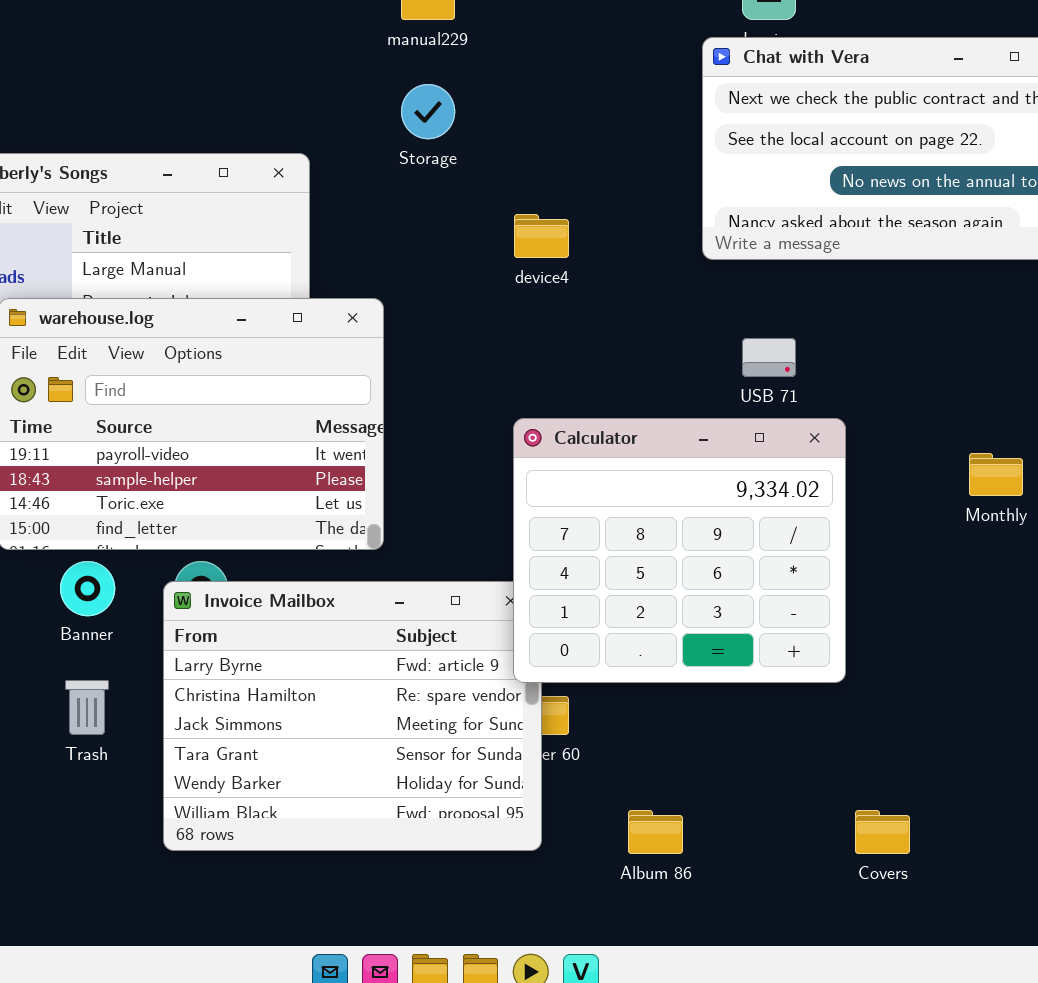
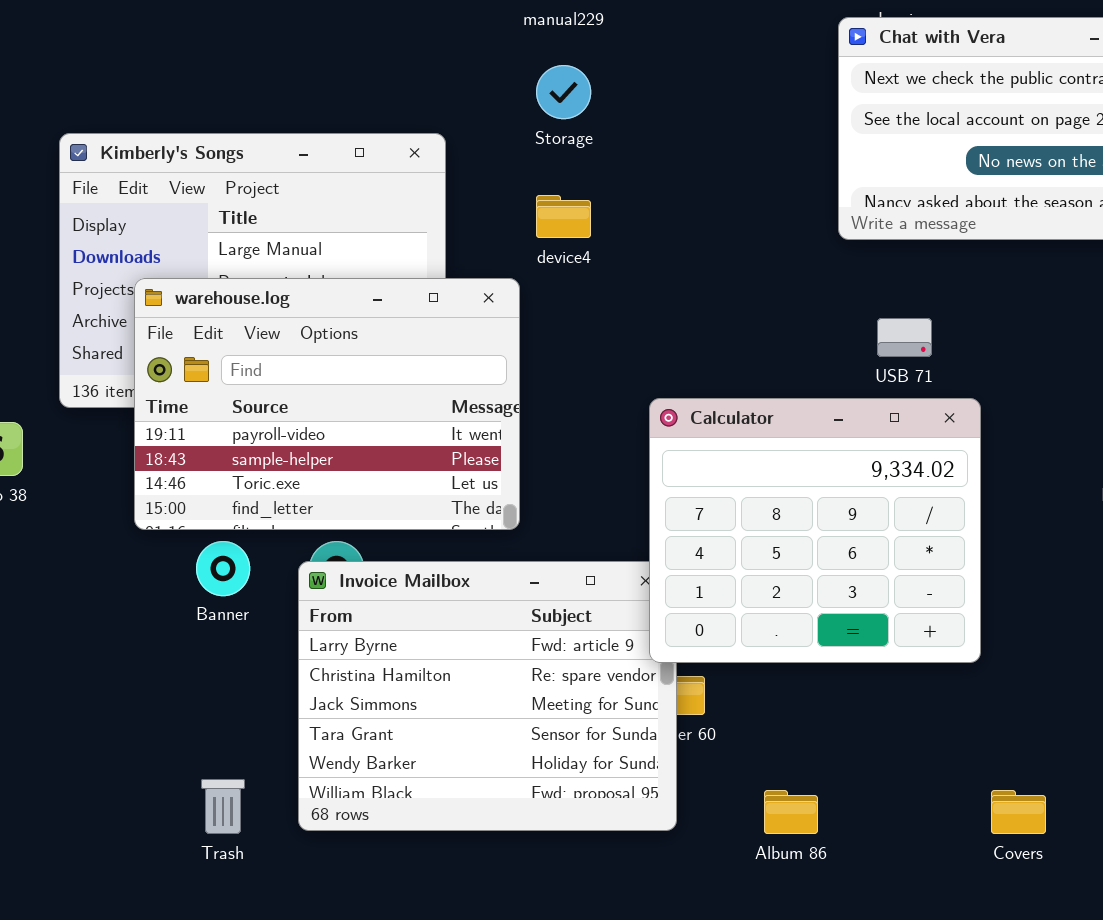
device4: [514,214,569,258] -> [536,195,591,238], moved
Trash: [65,680,109,735] -> [201,779,245,834], moved

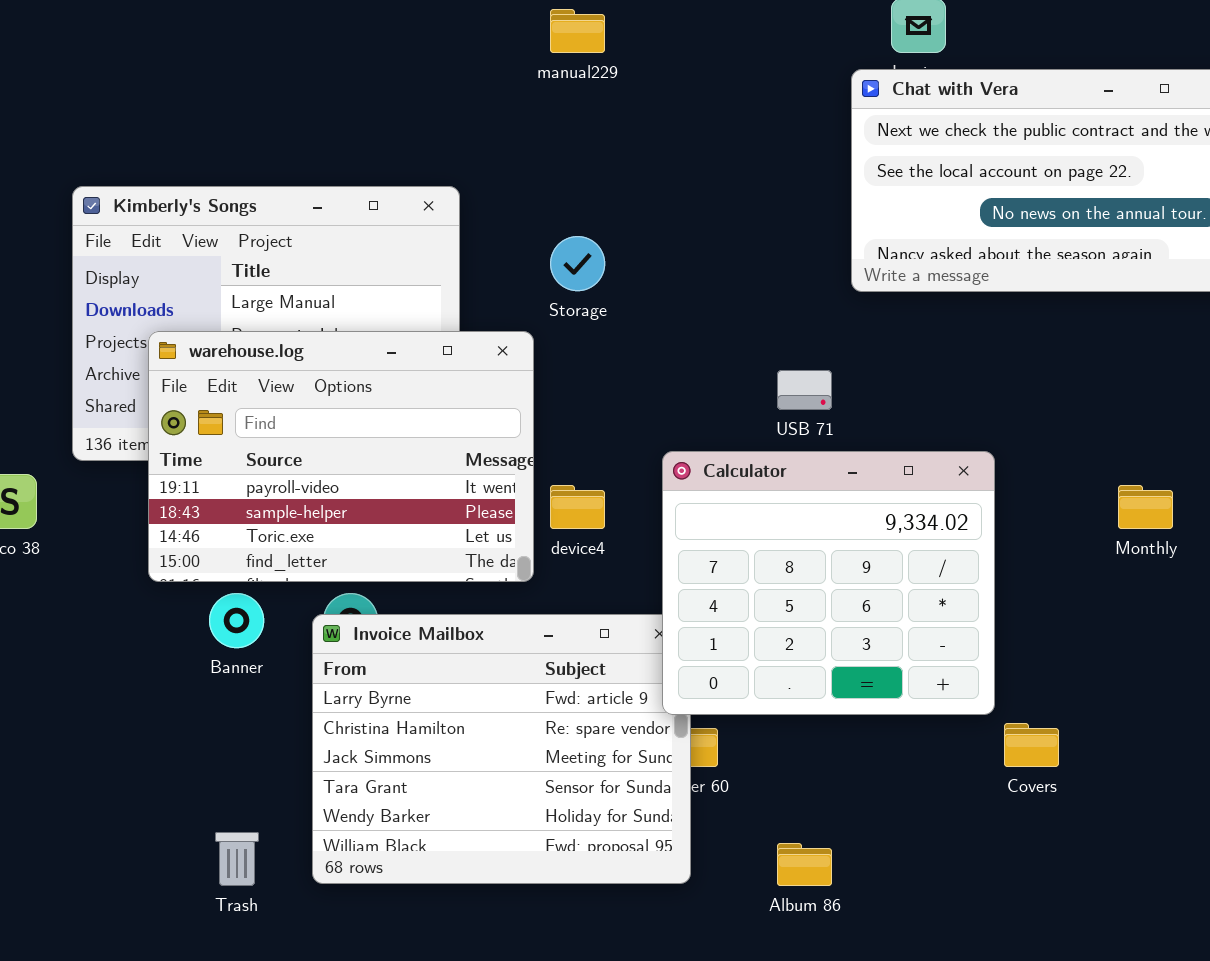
Storage: [536,65,591,119] -> [550,236,605,291], moved
device4: [536,195,591,238] -> [550,485,605,529], moved
USB 71: [877,318,932,357] -> [777,370,832,410], moved
Covers: [991,790,1046,834] -> [1004,723,1059,767], moved

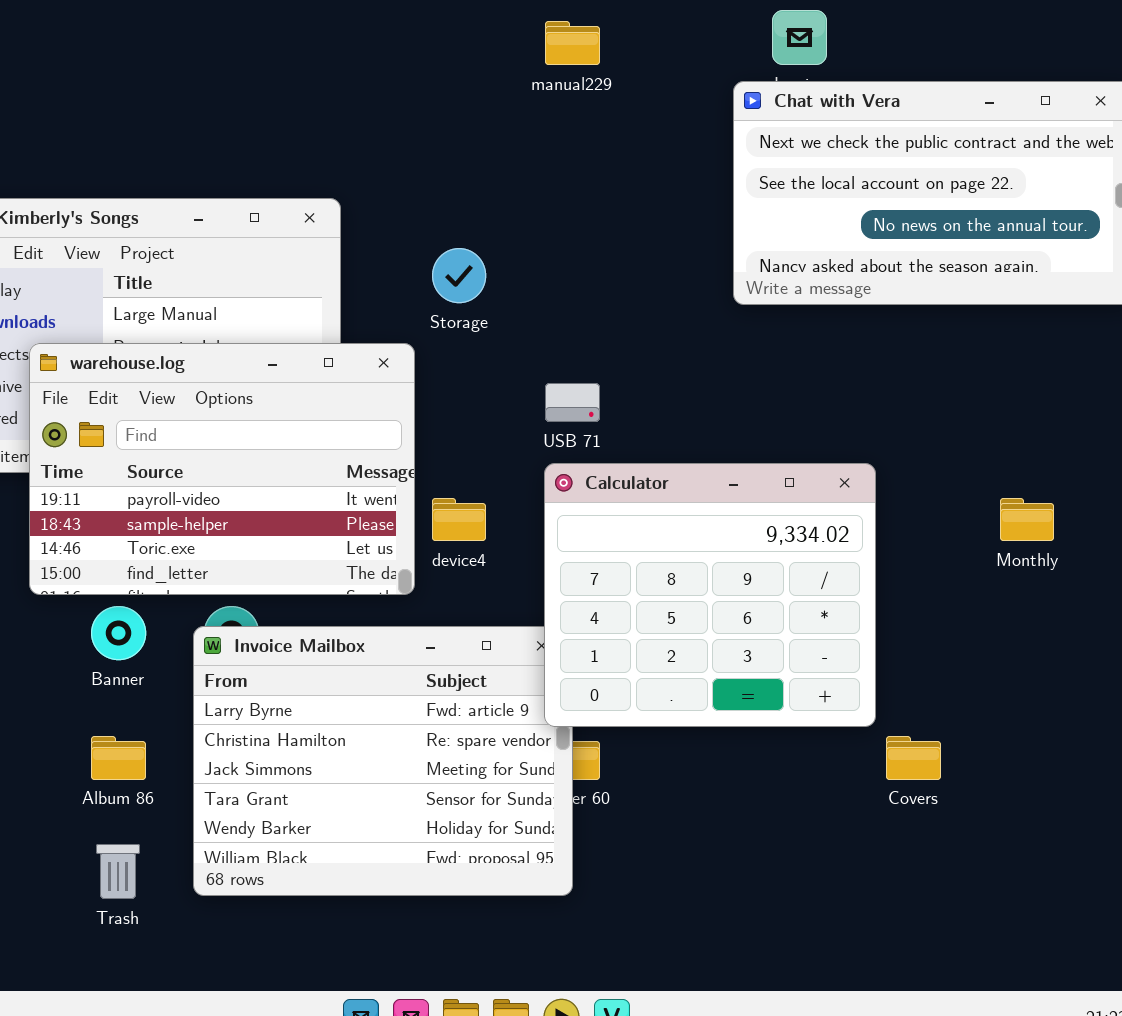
manual229: [550,9,605,53] -> [545,21,600,65], moved
USB 71: [777,370,832,410] -> [545,383,600,422], moved
Album 86: [777,843,832,886] -> [91,736,146,780], moved

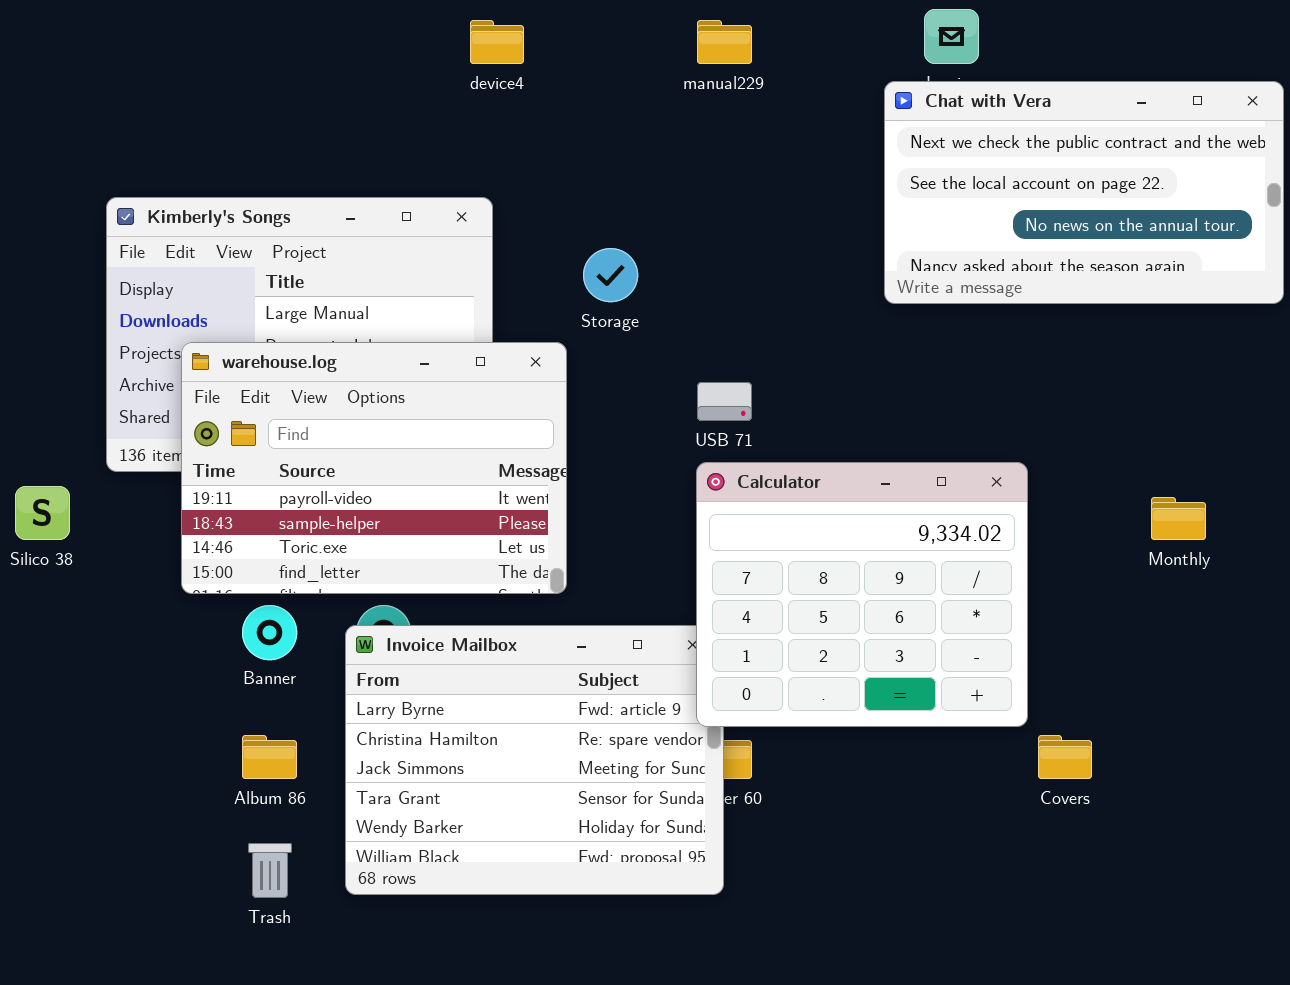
device4: [432,498,486,541] -> [470,20,524,64], moved

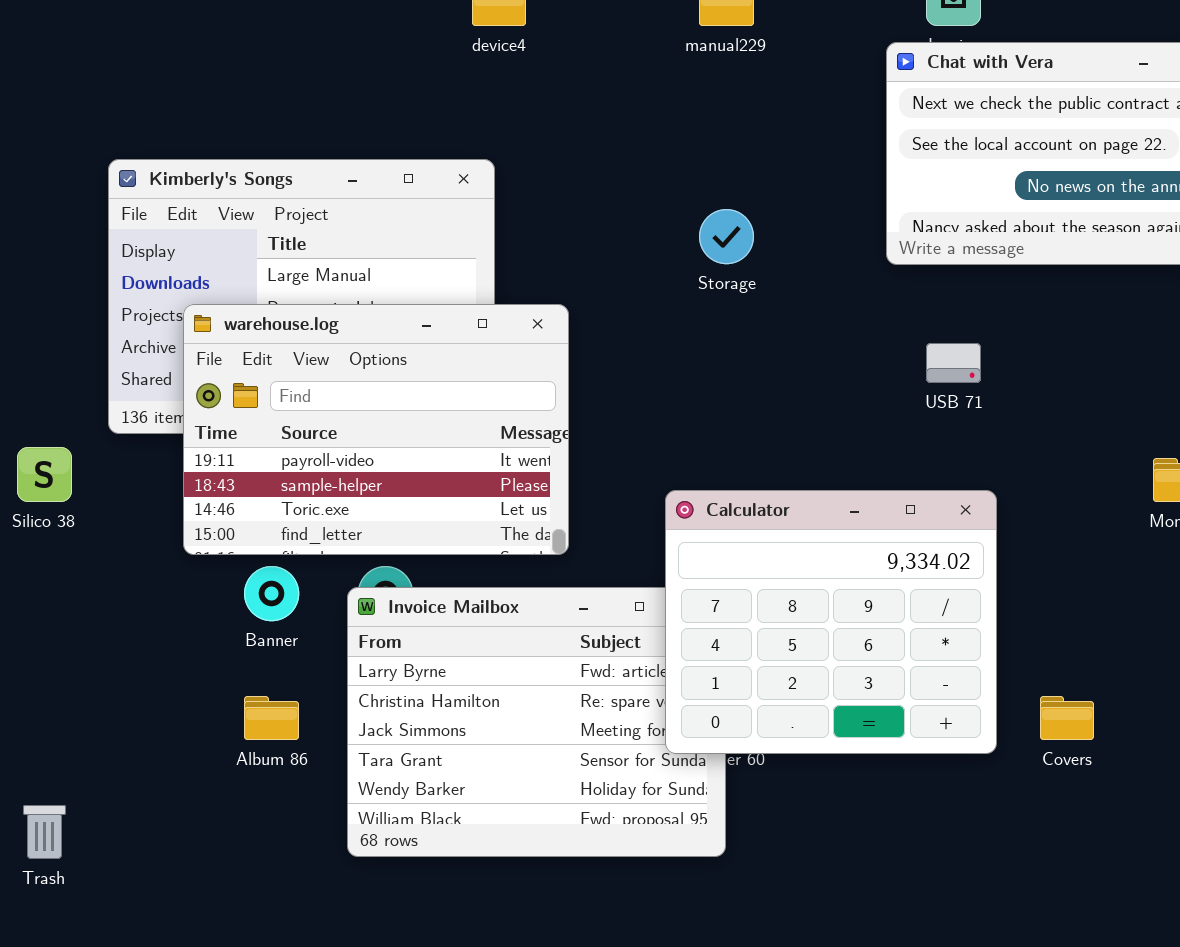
Storage: [583,248,638,302] -> [699,209,754,264], moved
USB 71: [697,382,752,421] -> [926,343,981,383], moved
Calculator: [696,462,1028,727] -> [665,490,997,754], moved
Trash: [248,843,292,898] -> [23,805,66,859], moved

